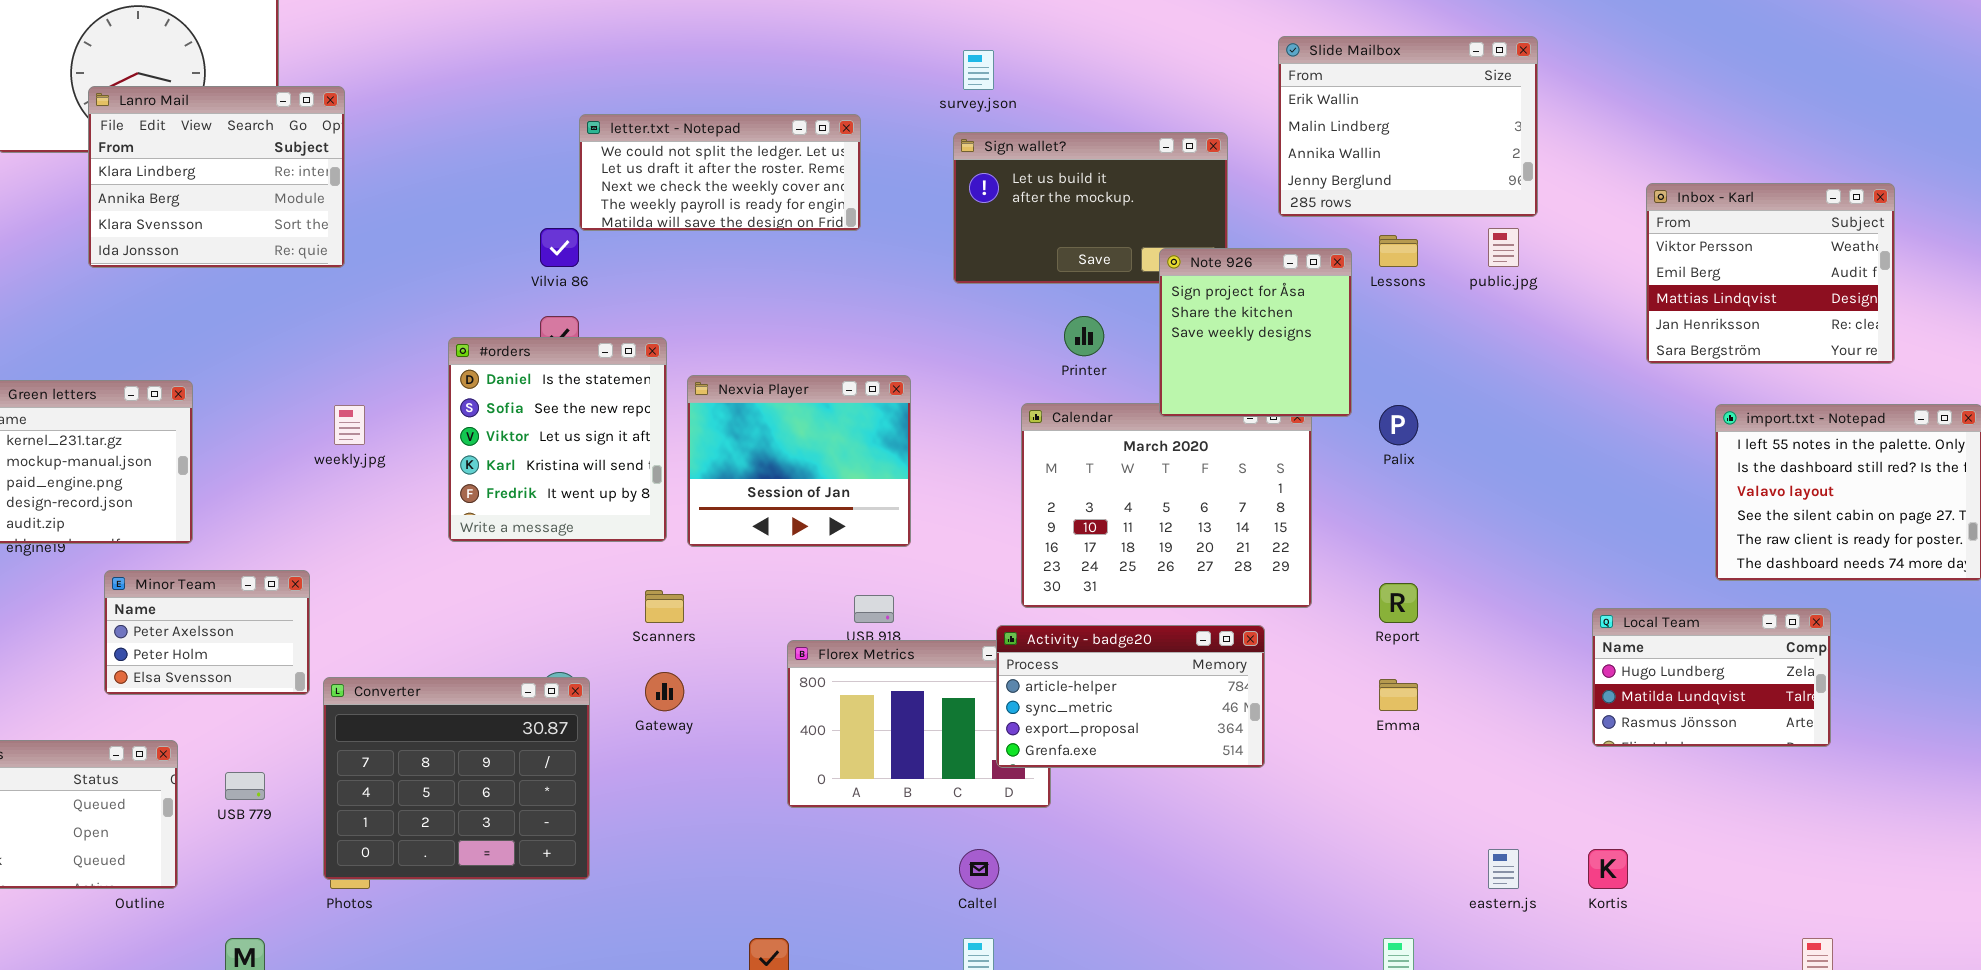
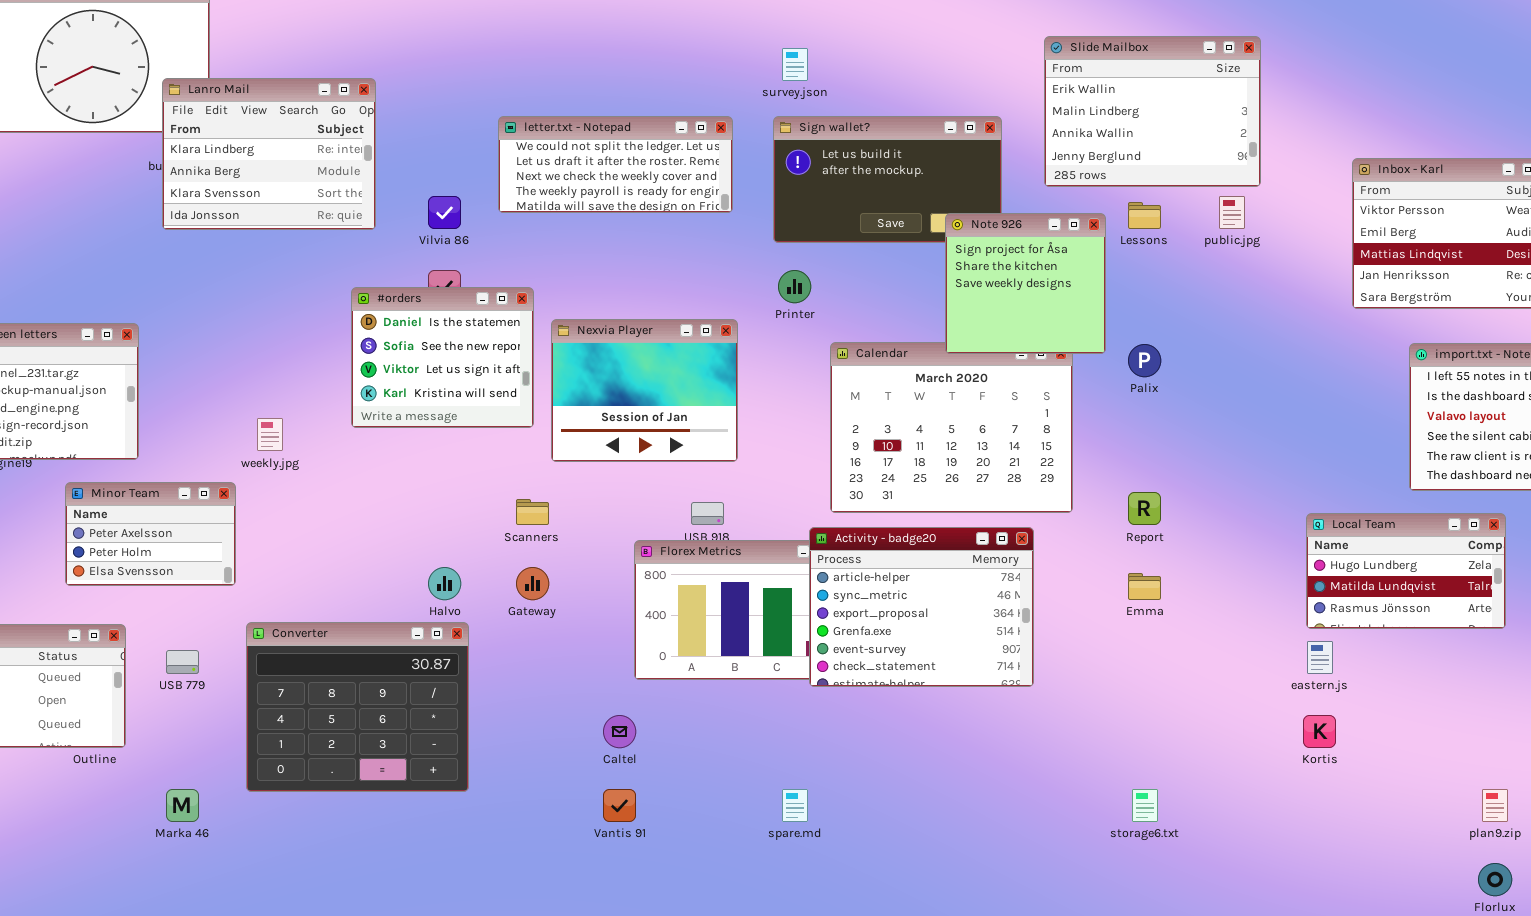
Lanro Mail: [88,86,345,268] -> [162,78,376,230], moved
letter.txt - Notepad: [579,114,861,231] -> [498,116,733,213], moved
Printer: [1064,316,1104,356] -> [778,270,811,303], moved
#orders: [448,337,667,542] -> [351,287,534,428], resized
weekly.jpg: [334,405,365,445] -> [257,418,283,451], moved
Activity - badge20: [996,625,1265,768] -> [809,527,1034,687], resized
Converter: [323,677,590,880] -> [246,622,469,792], moved
Caltel: [959,849,999,889] -> [603,715,636,748], moved
eastern.js: [1488,849,1519,889] -> [1307,641,1333,674], moved

